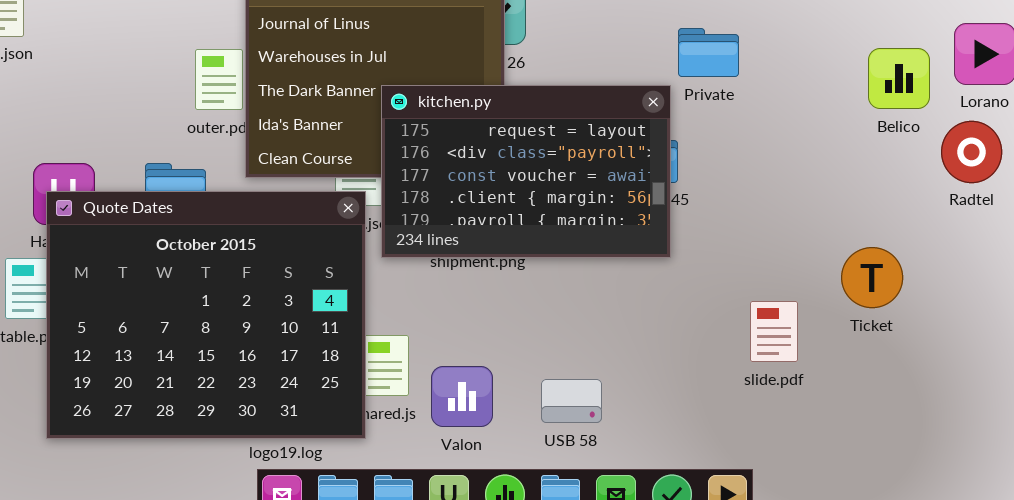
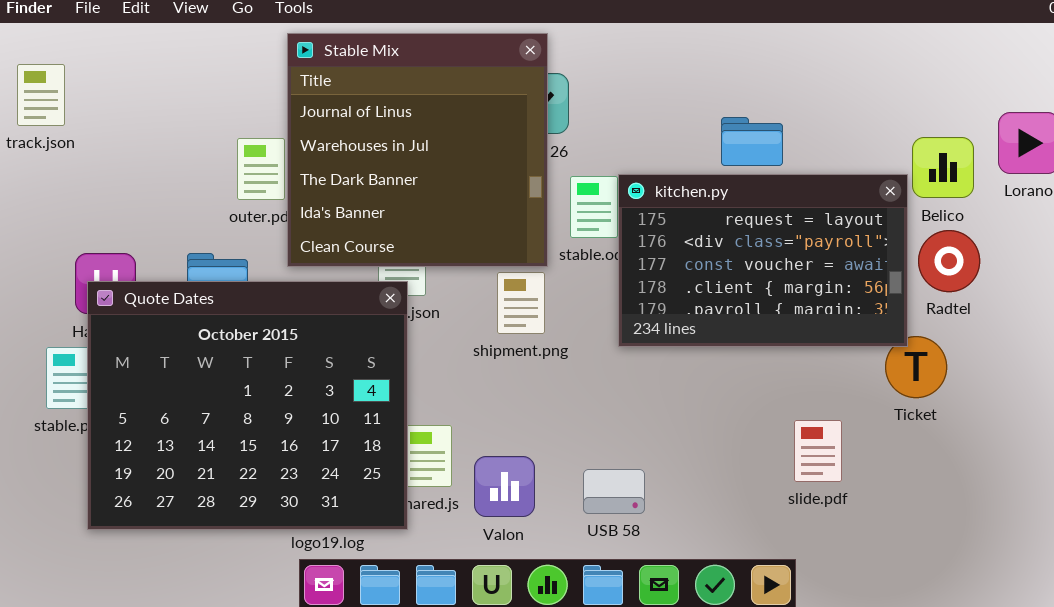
kitchen.py: [381,85,671,258] -> [618,174,908,347], moved
Radtel: [941,121,1002,183] -> [918,230,980,292], moved
slide.pdf: [750,301,798,362] -> [794,420,842,482], moved

